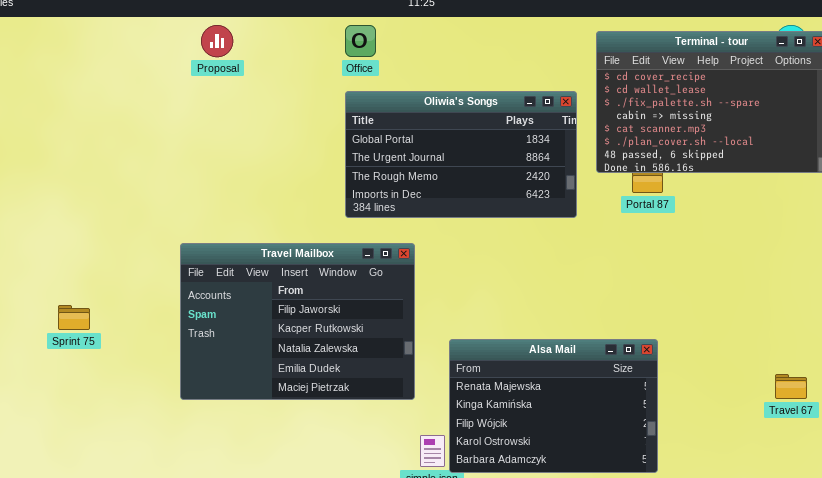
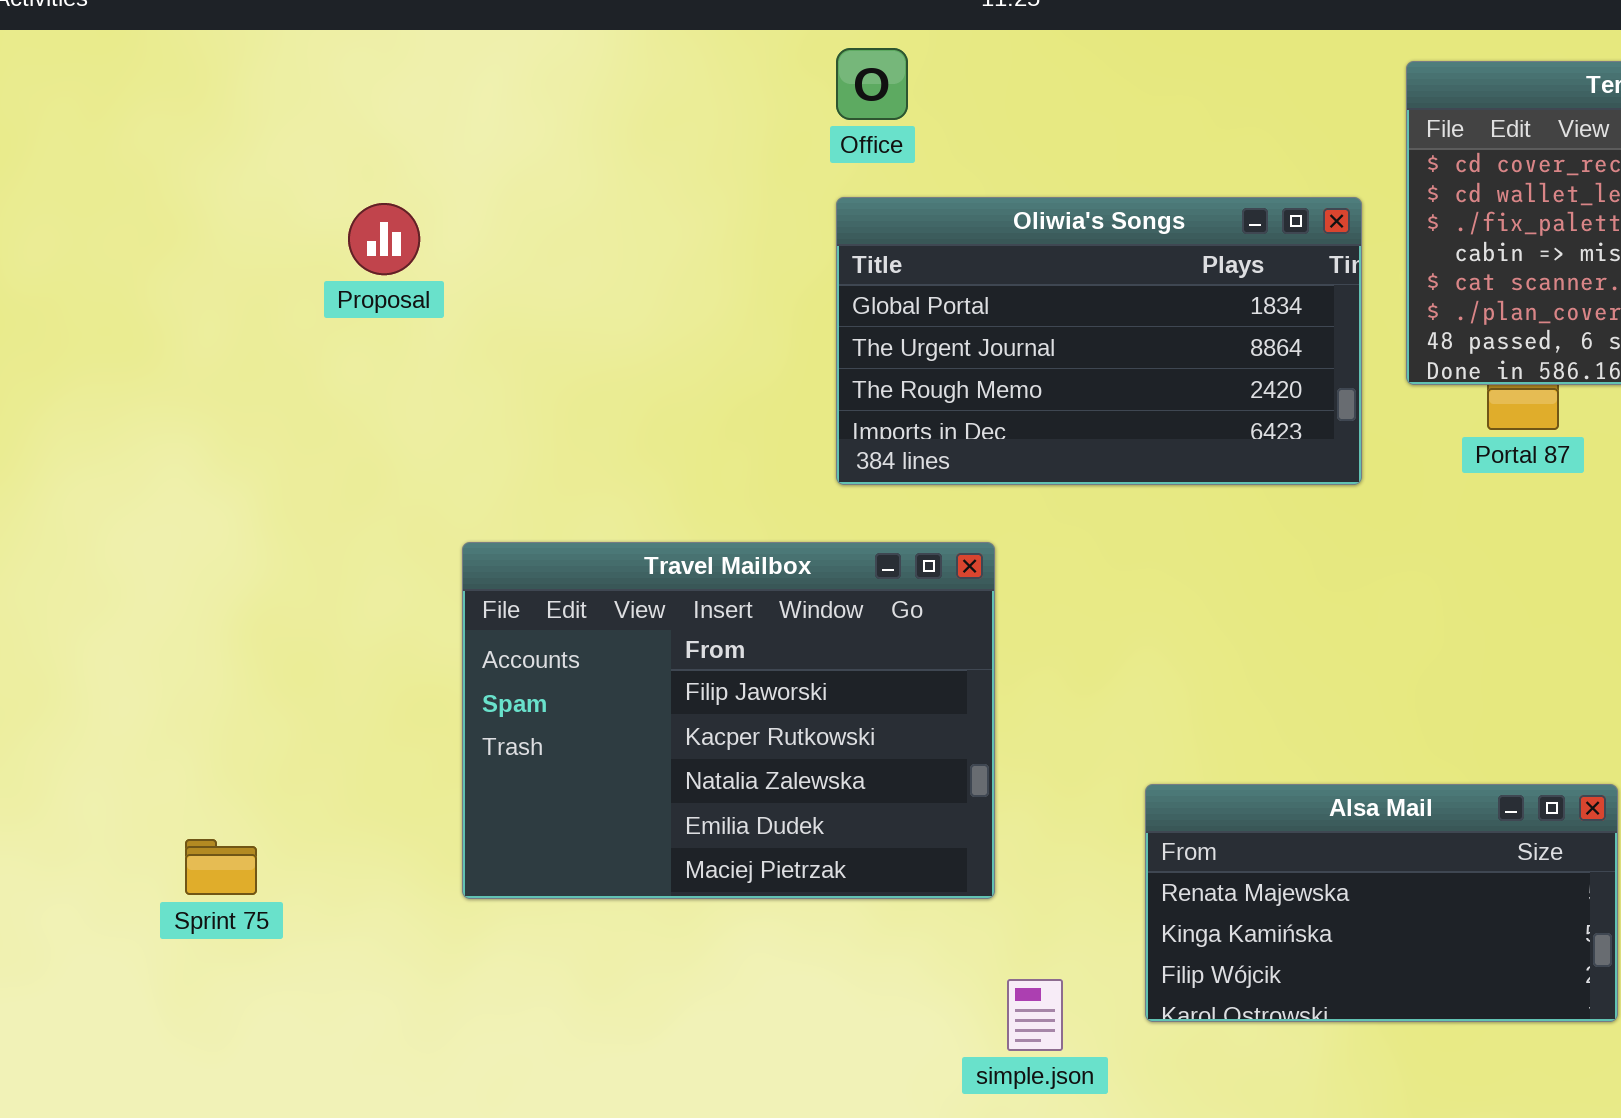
Proposal: [201,25,233,57] -> [348,203,420,275], moved
Sprint 75: [58,305,90,330] -> [185,839,257,895], moved
Alsa Mail: [449,339,658,473] -> [1145,784,1618,1022], moved, resized

